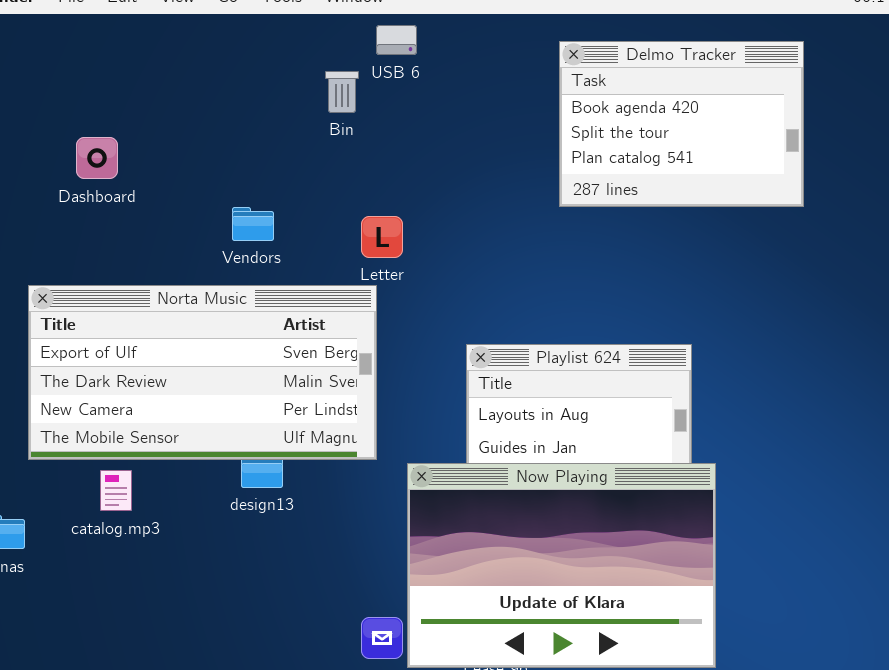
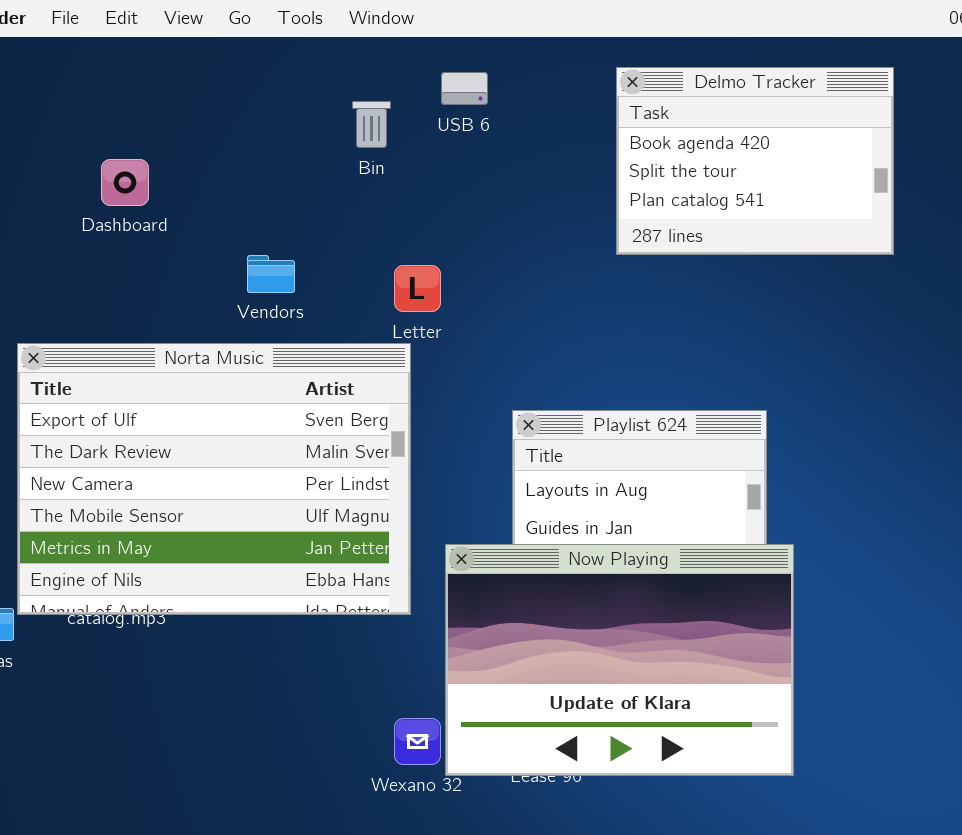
USB 6: [376,25,417,55] -> [441,72,488,105], moved
Dashboard: [76,137,118,179] -> [101,159,149,206], moved
Norta Music: [28,285,377,460] -> [17,343,411,615], resized

